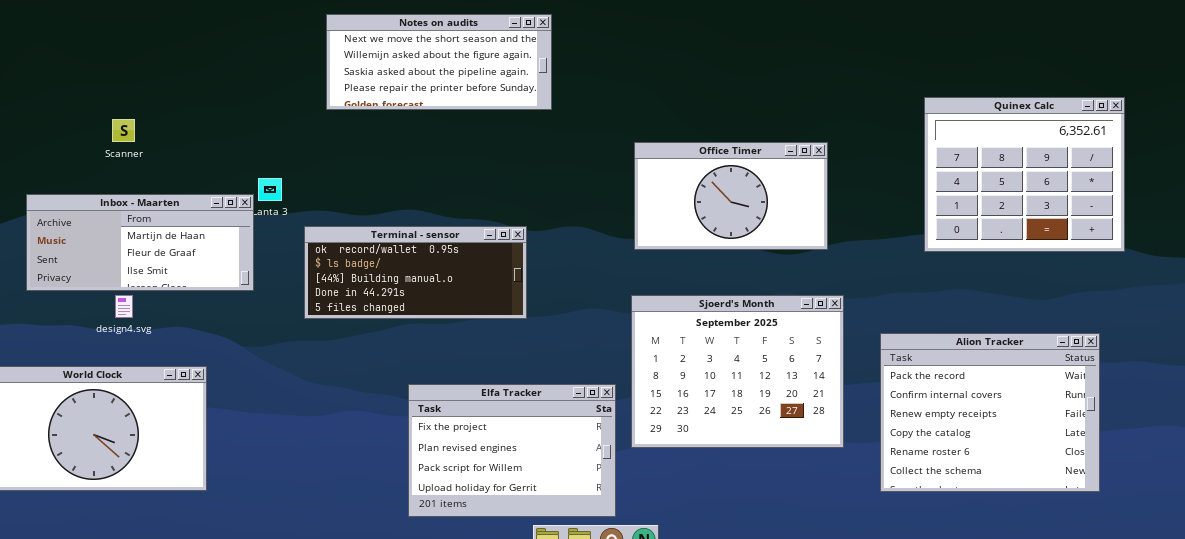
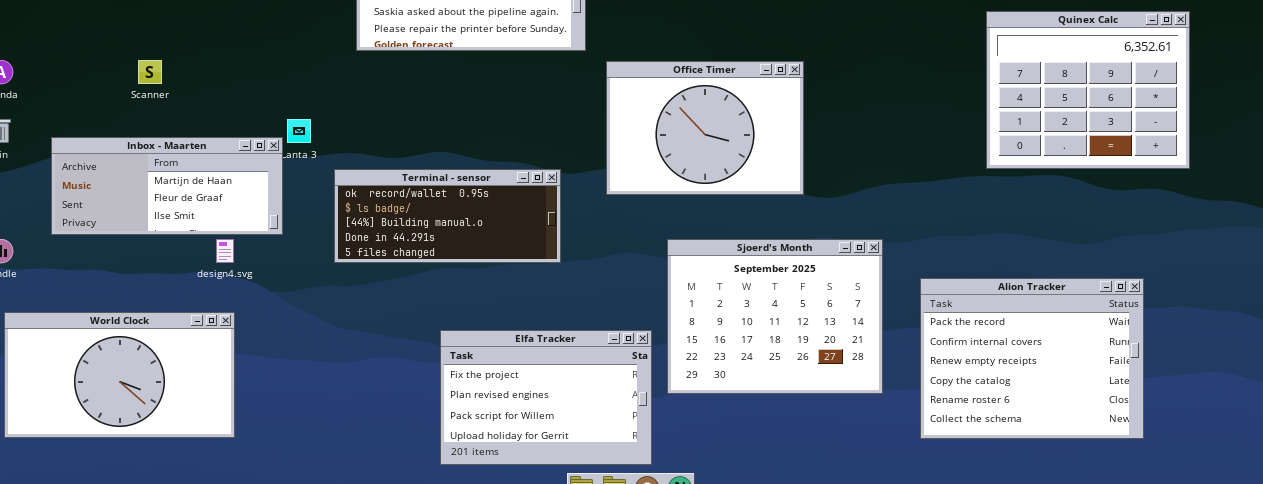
Quinex Calc: [924,97,1125,252] -> [986,11,1190,169], moved
Office Timer: [634,142,828,250] -> [606,61,804,195], moved, resized
design4.svg: [115,295,133,318] -> [216,239,234,263], moved

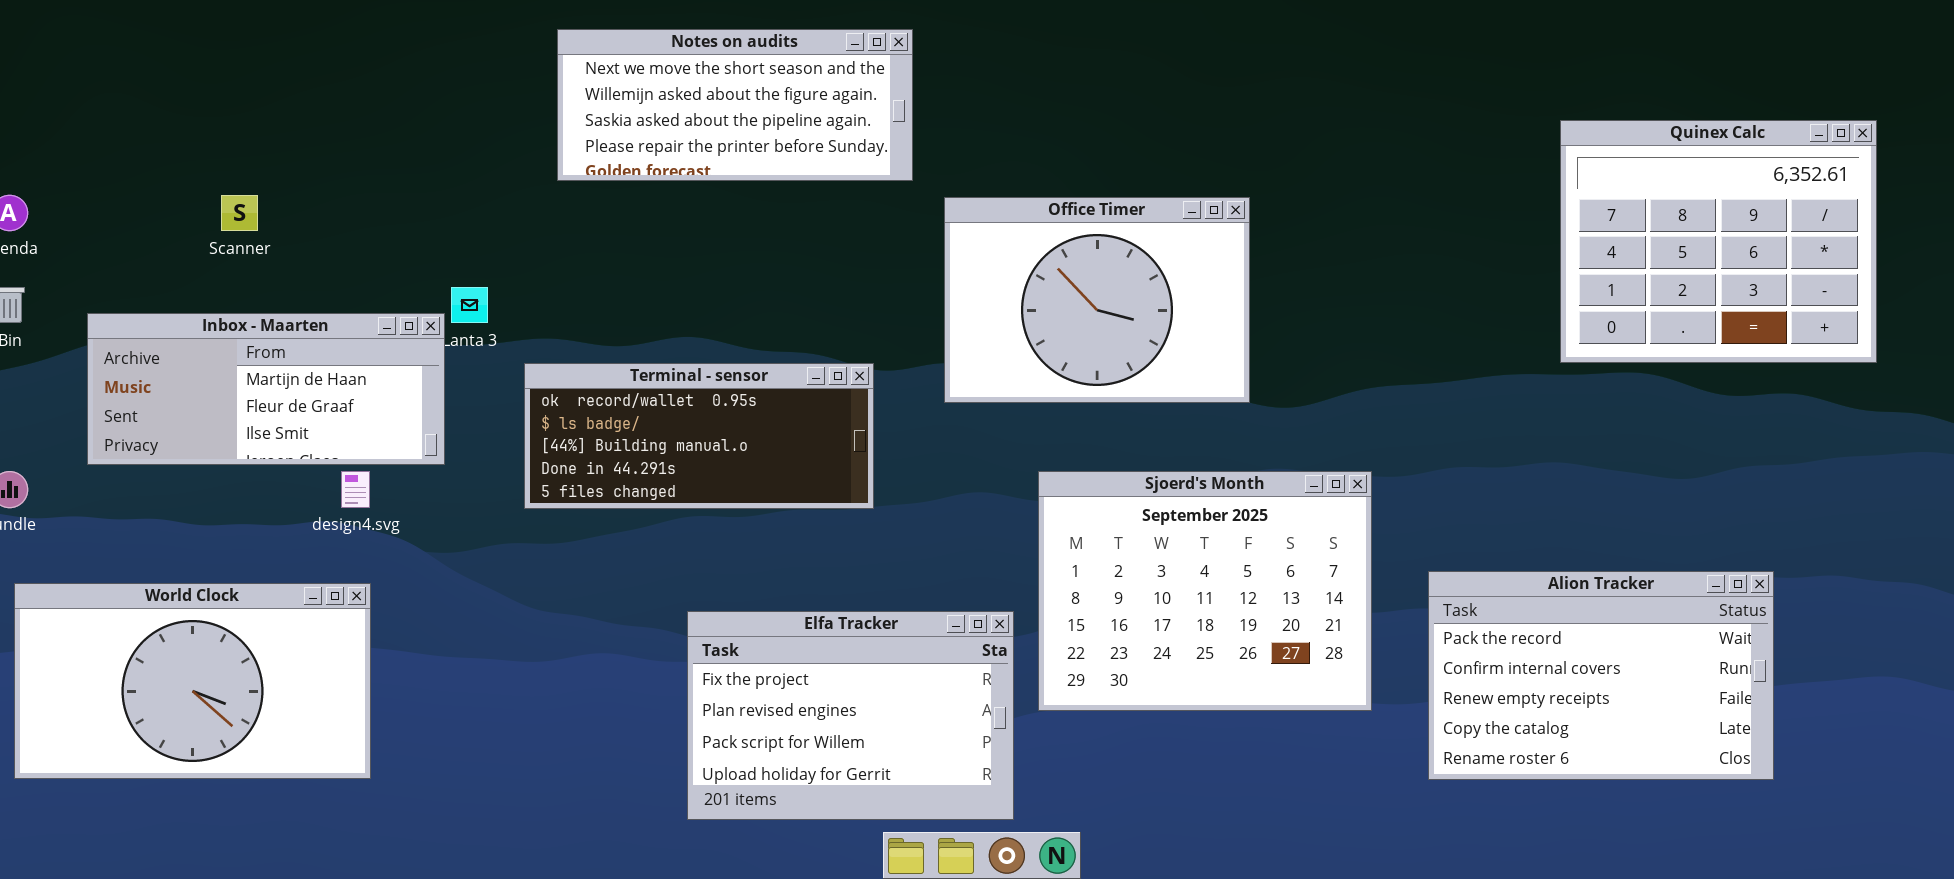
Quinex Calc: [986,11,1190,169] -> [1560,120,1877,363], moved
Alion Tracker: [920,278,1144,439] -> [1428,571,1774,780], resized

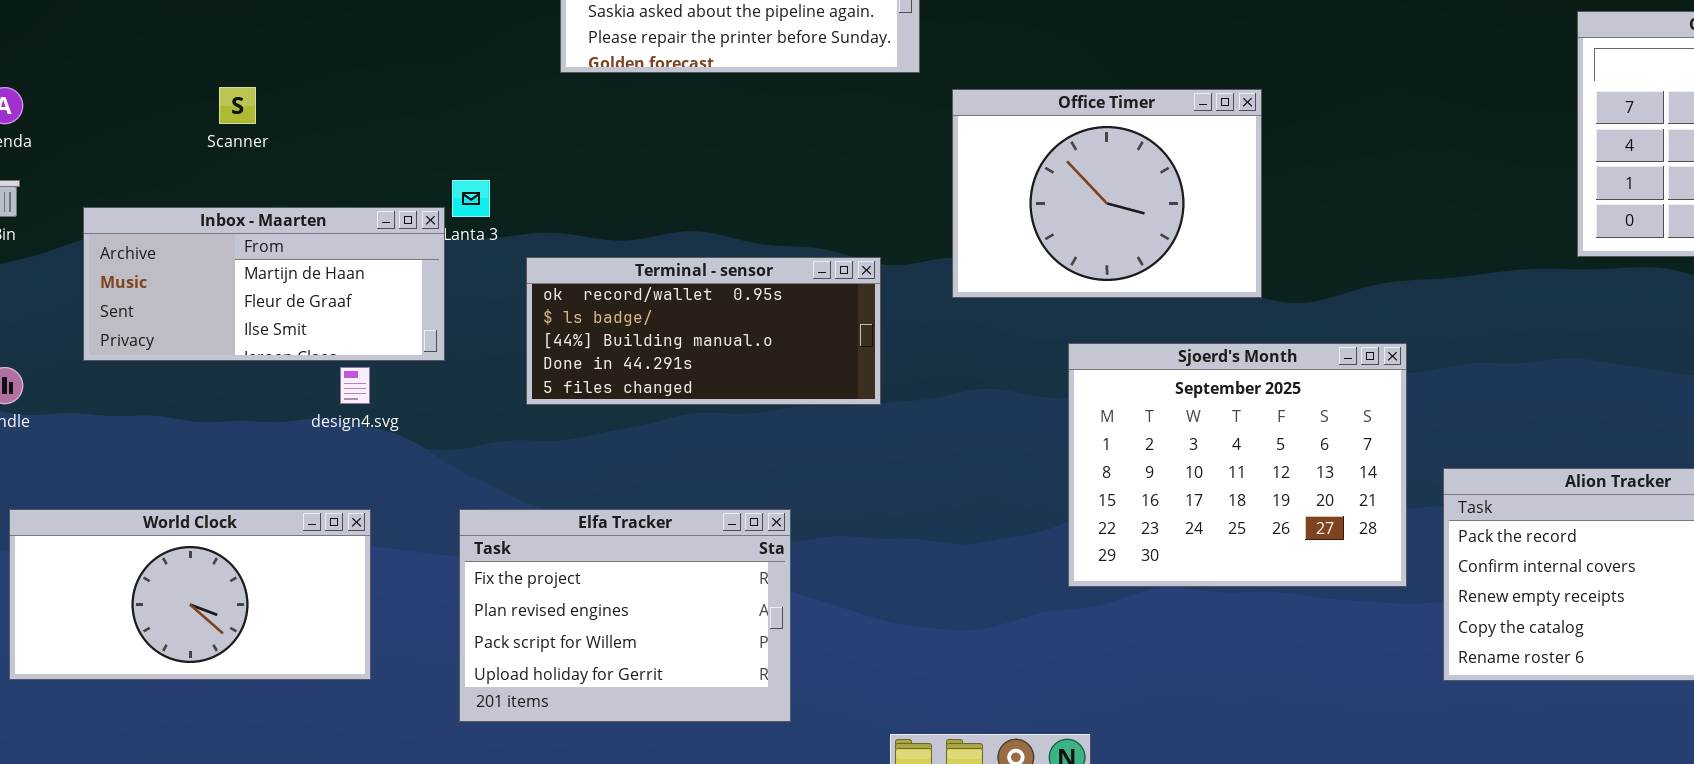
Sjoerd's Month: [1038,471,1372,711] -> [1068,343,1407,587], moved
World Clock: [14,583,371,779] -> [9,509,371,680], resized
Elfa Tracker: [687,611,1014,820] -> [459,509,791,722], moved

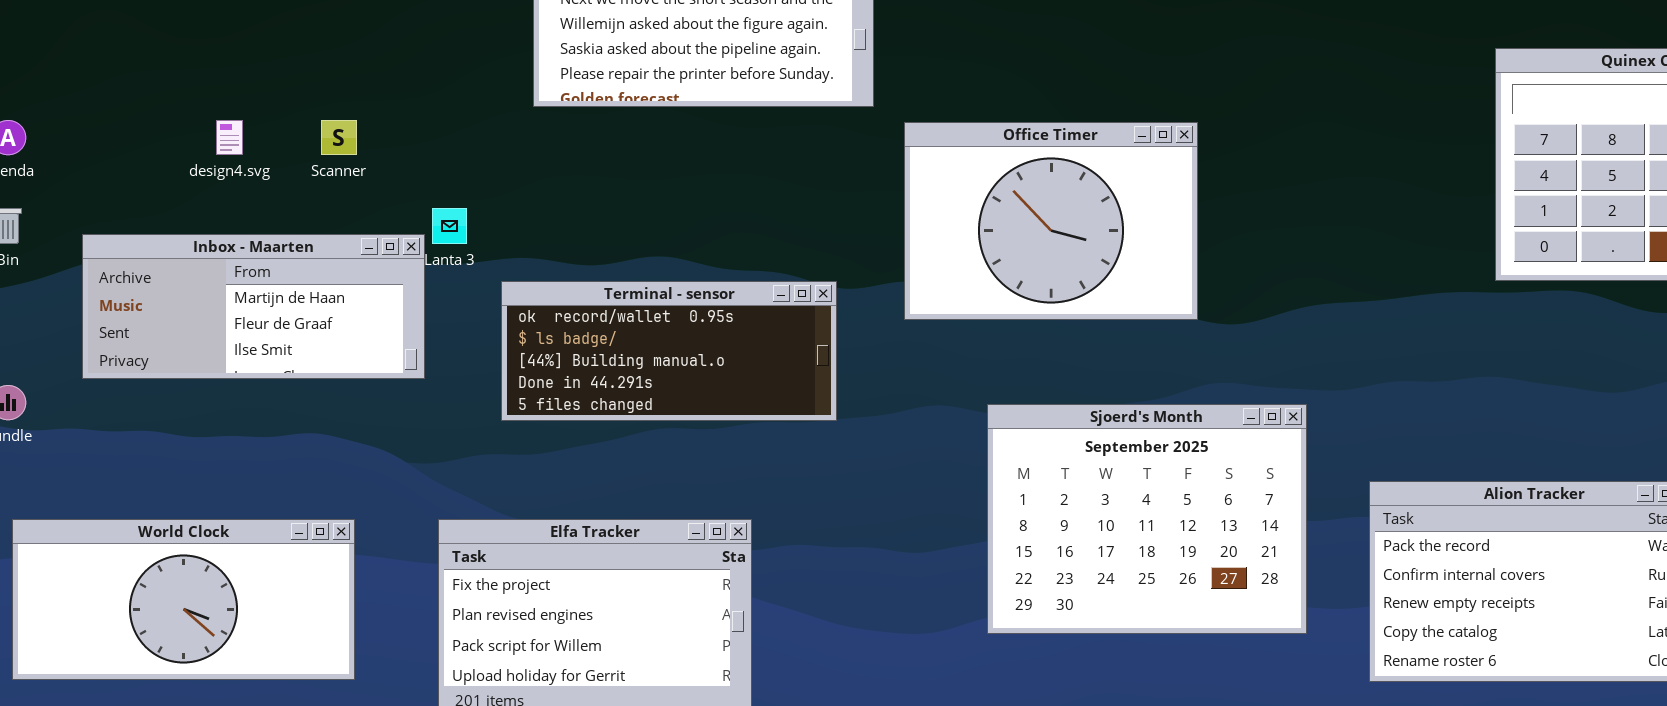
Scanner: [219,87,256,124] -> [321,120,357,155], moved
Sjoerd's Month: [1068,343,1407,587] -> [987,404,1307,634], moved
design4.svg: [340,367,370,404] -> [216,120,243,155], moved

